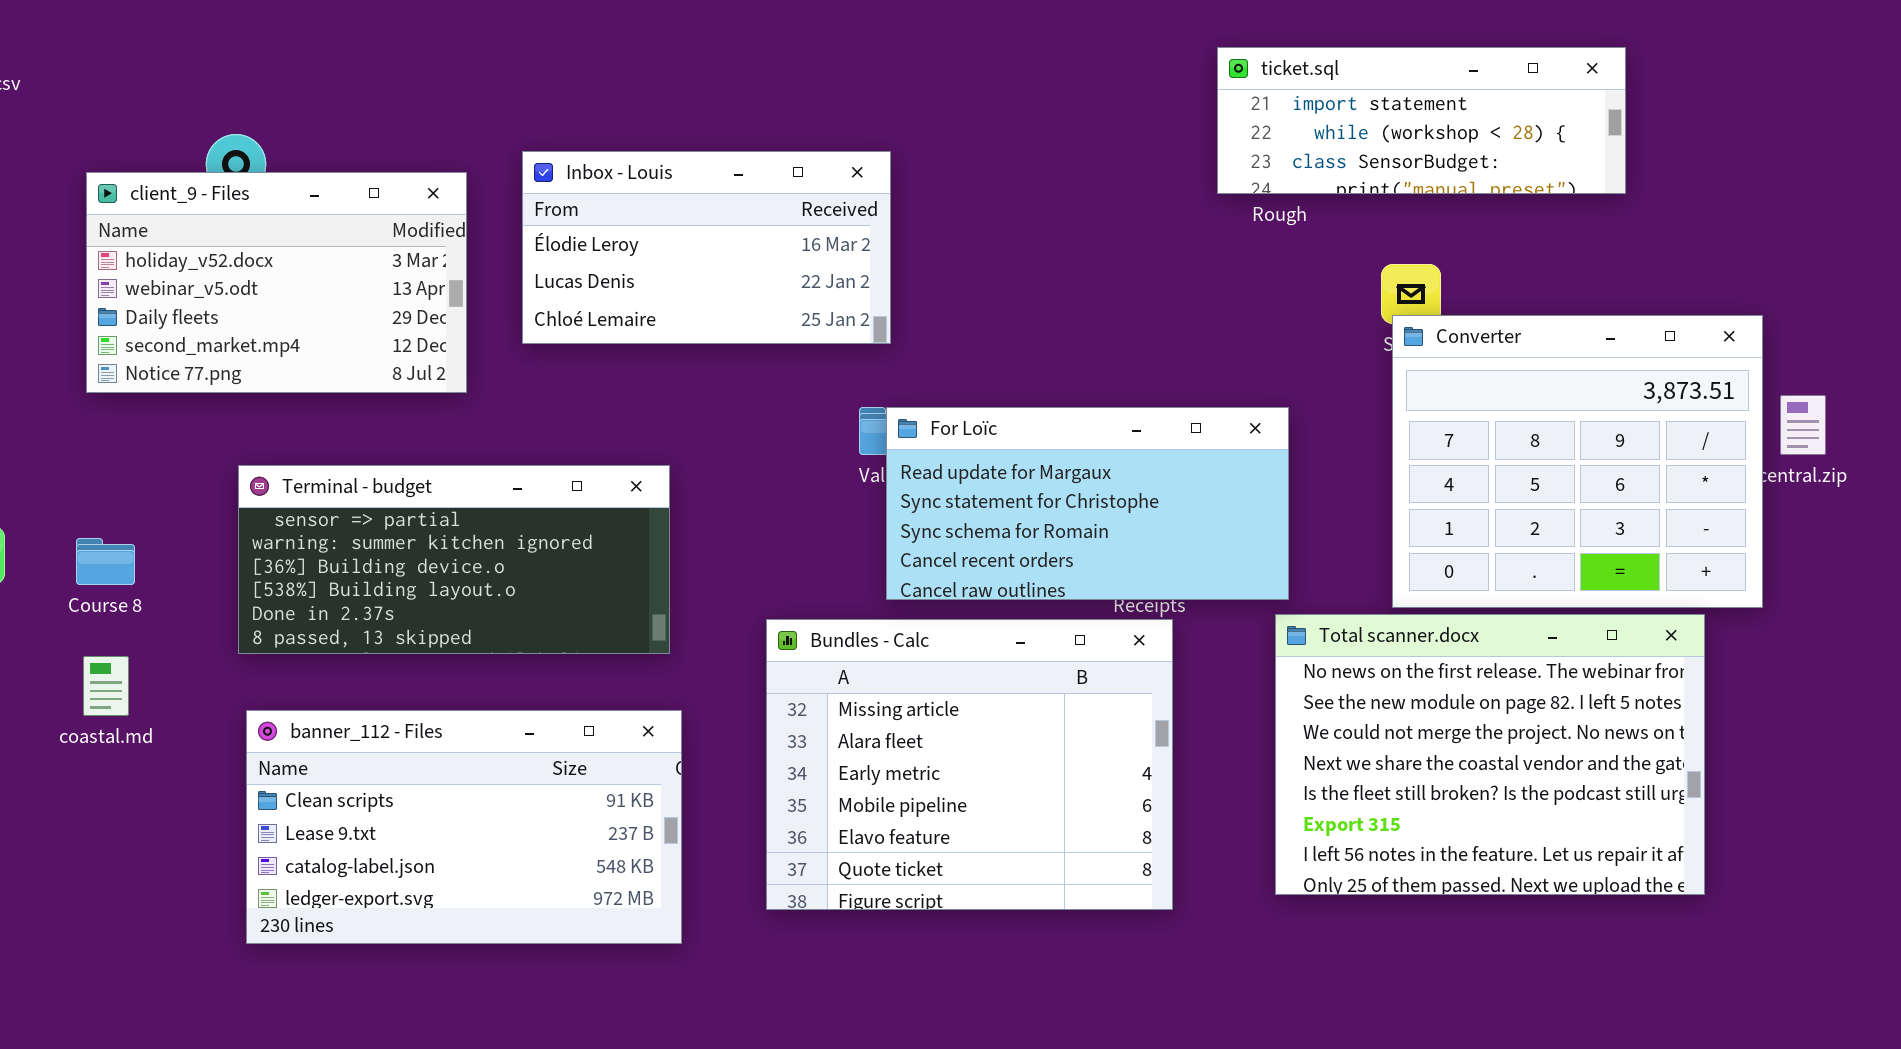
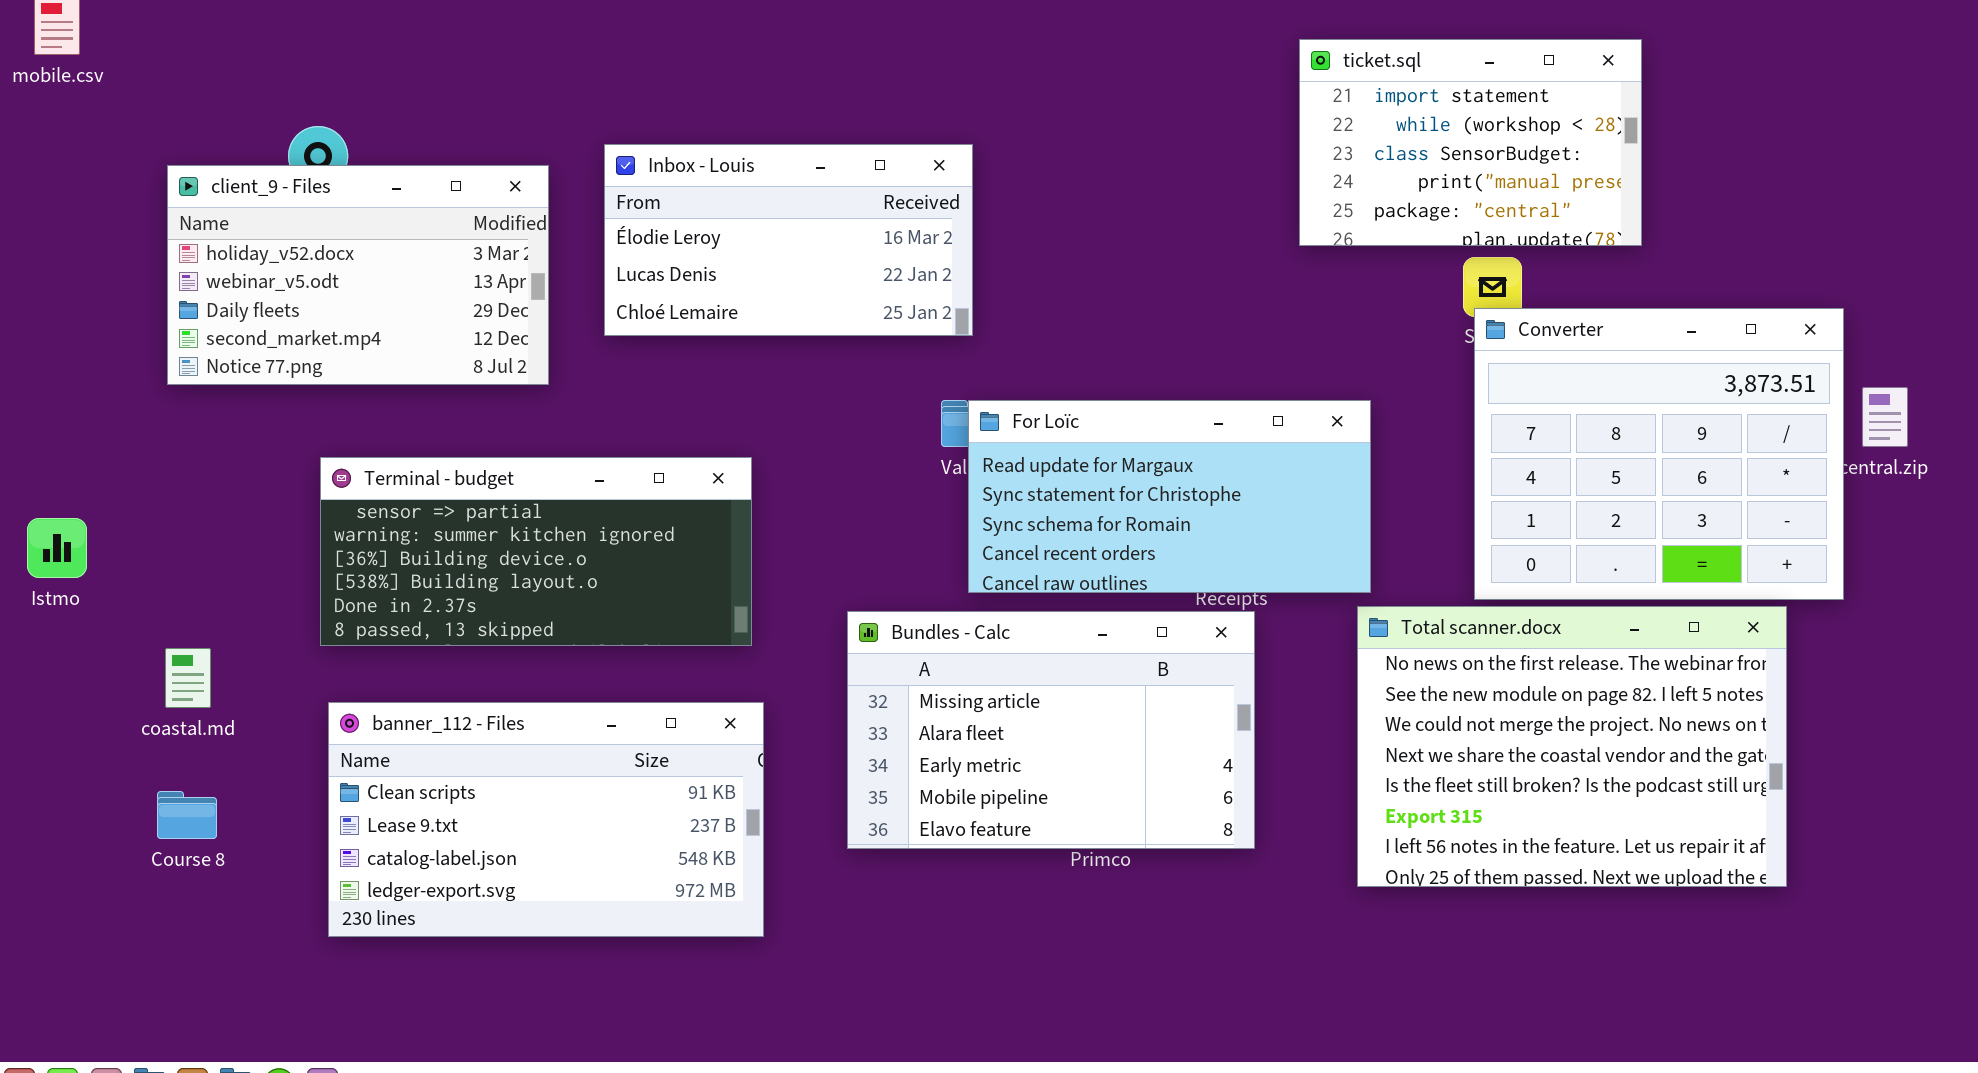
ticket.sql: [1217,47,1626,194] -> [1299,39,1642,246], resized
Course 8: [76,538,135,585] -> [157,791,217,839], moved
Bundles - Calc: [766,619,1173,910] -> [847,611,1255,849], resized

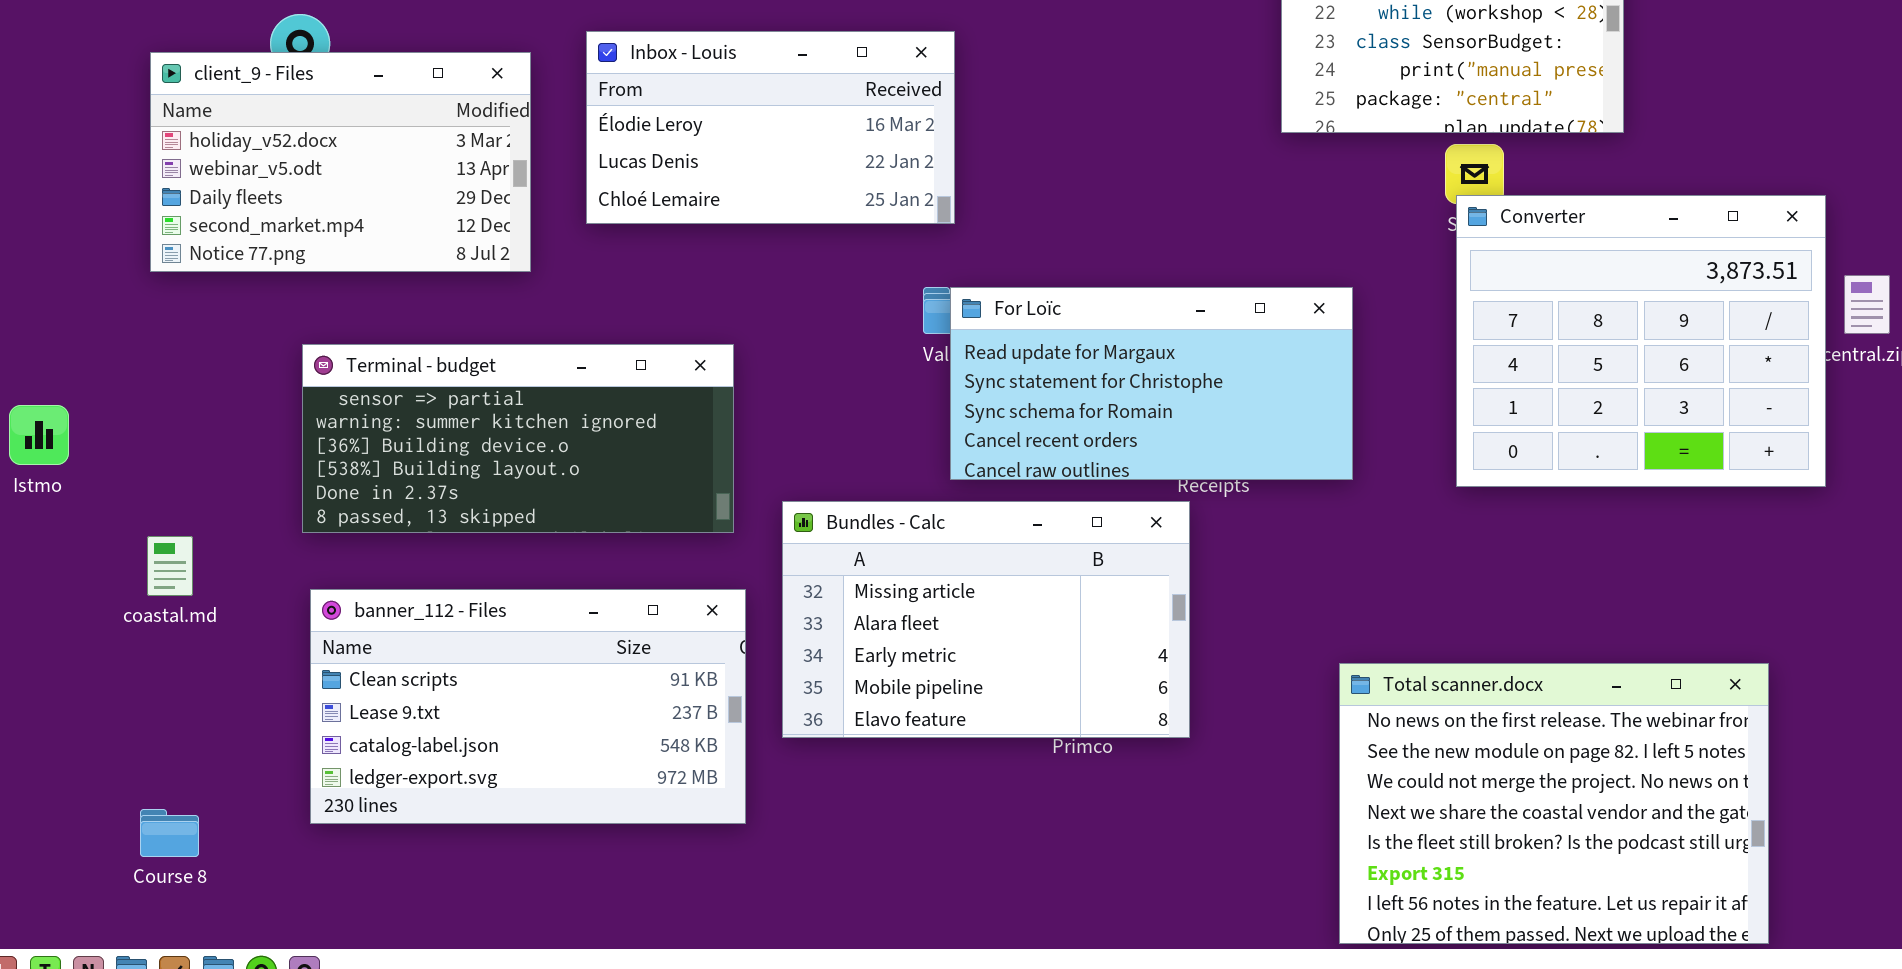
Total scanner.docx: [1357,606,1787,887] -> [1339,663,1769,944], moved
Bundles - Calc: [847,611,1255,849] -> [782,501,1190,738], moved
Course 8: [157,791,217,839] -> [140,809,199,857], moved

